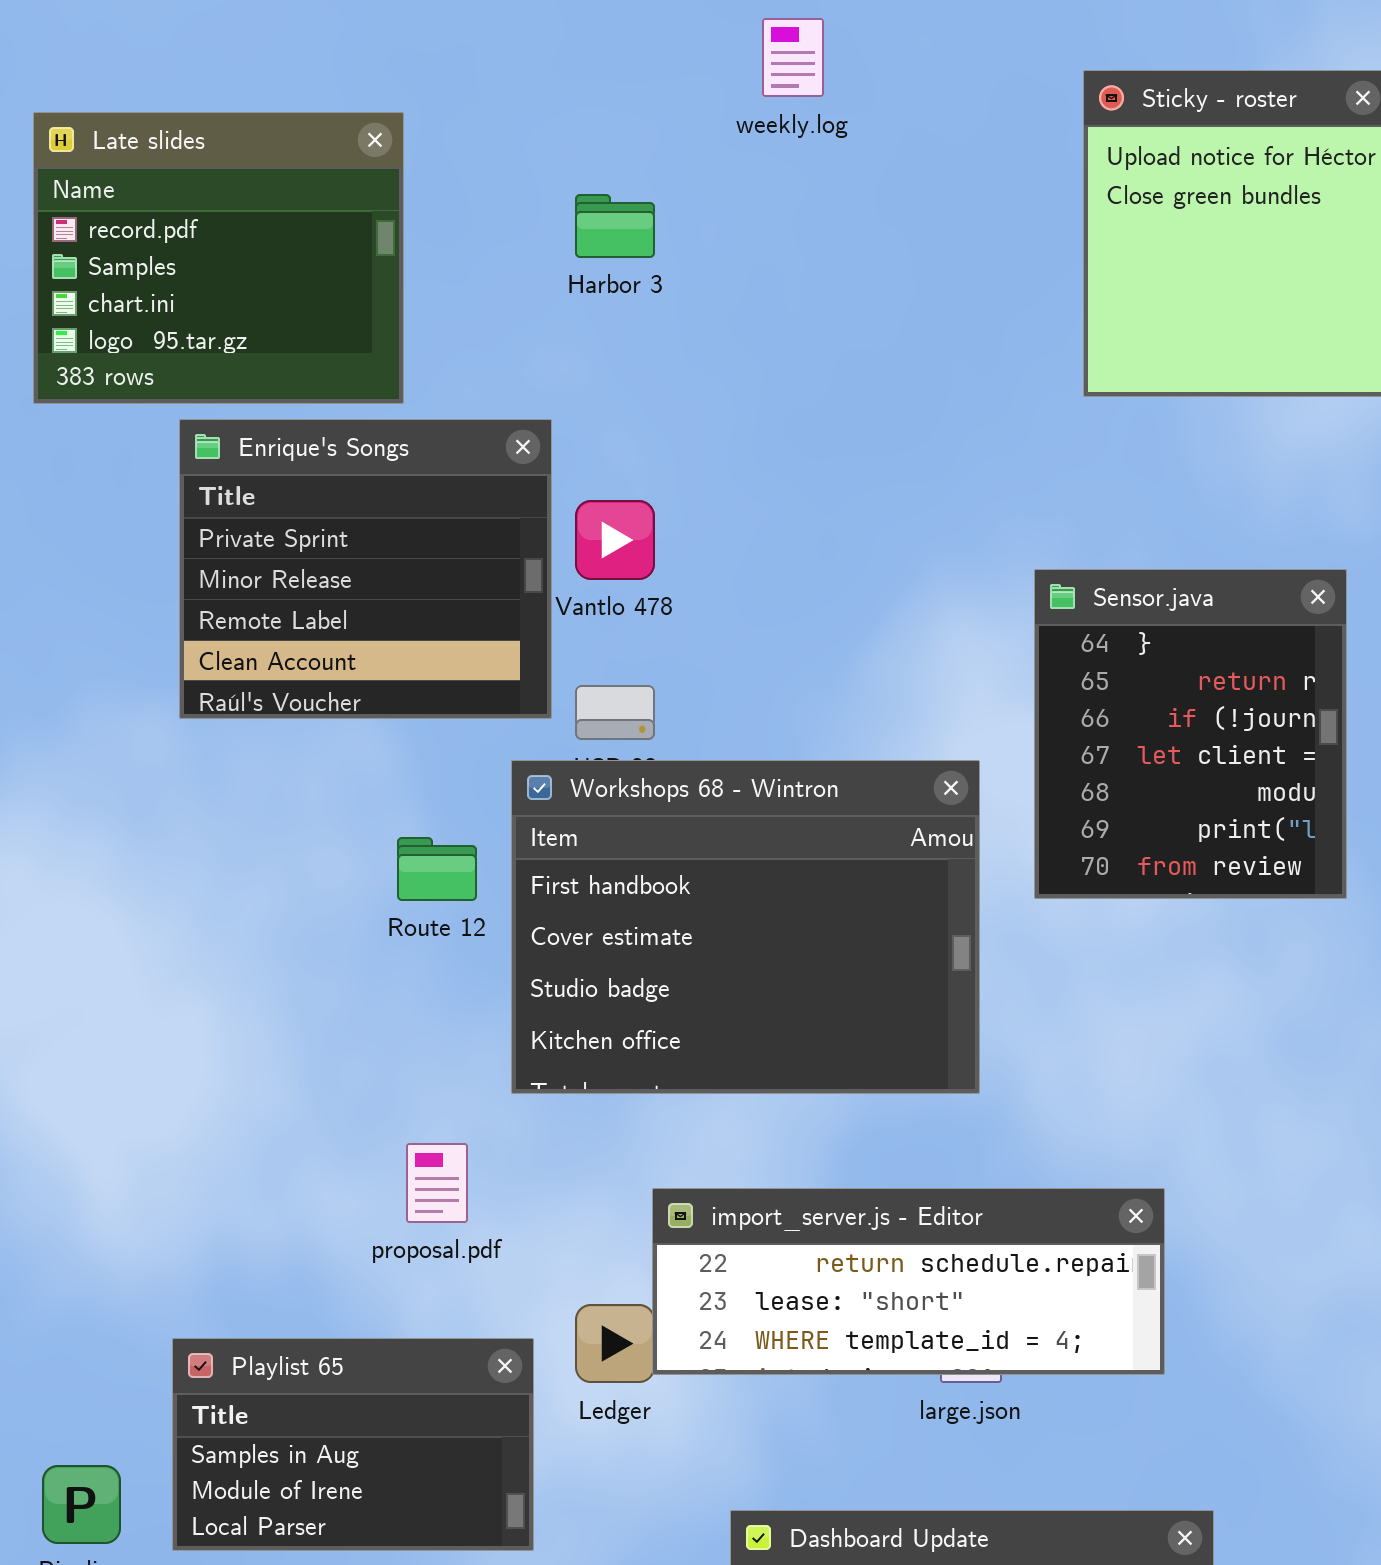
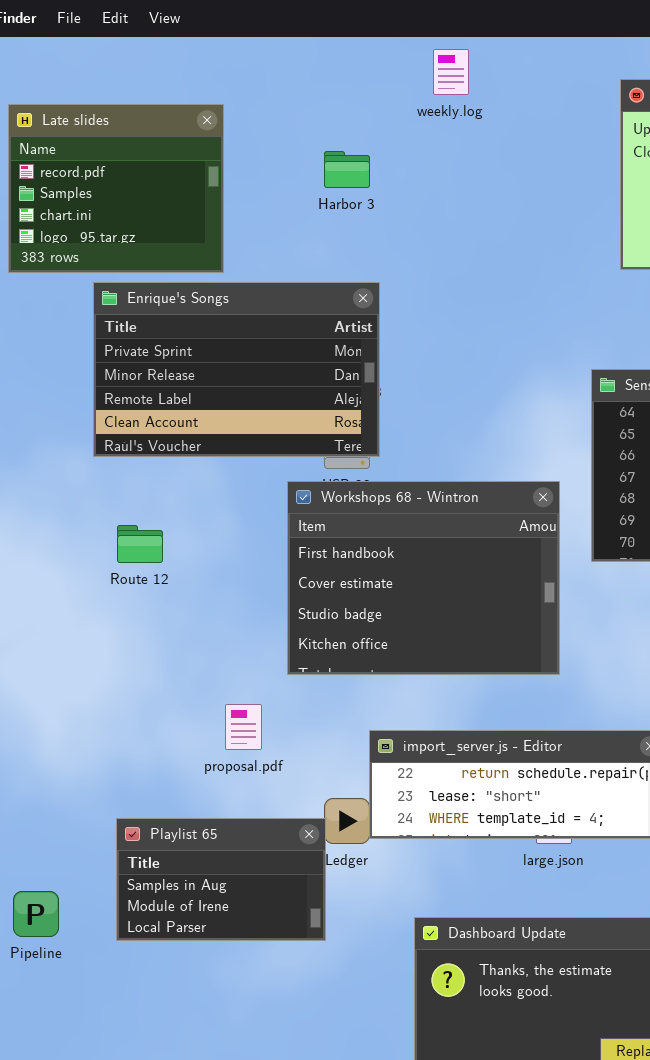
Enrique's Songs: [179,419,552,719] -> [93,282,380,457], resized
Route 12: [397,837,477,901] -> [117,525,163,563], moved
Playlist 65: [172,1338,534,1551] -> [116,818,326,941], moved

